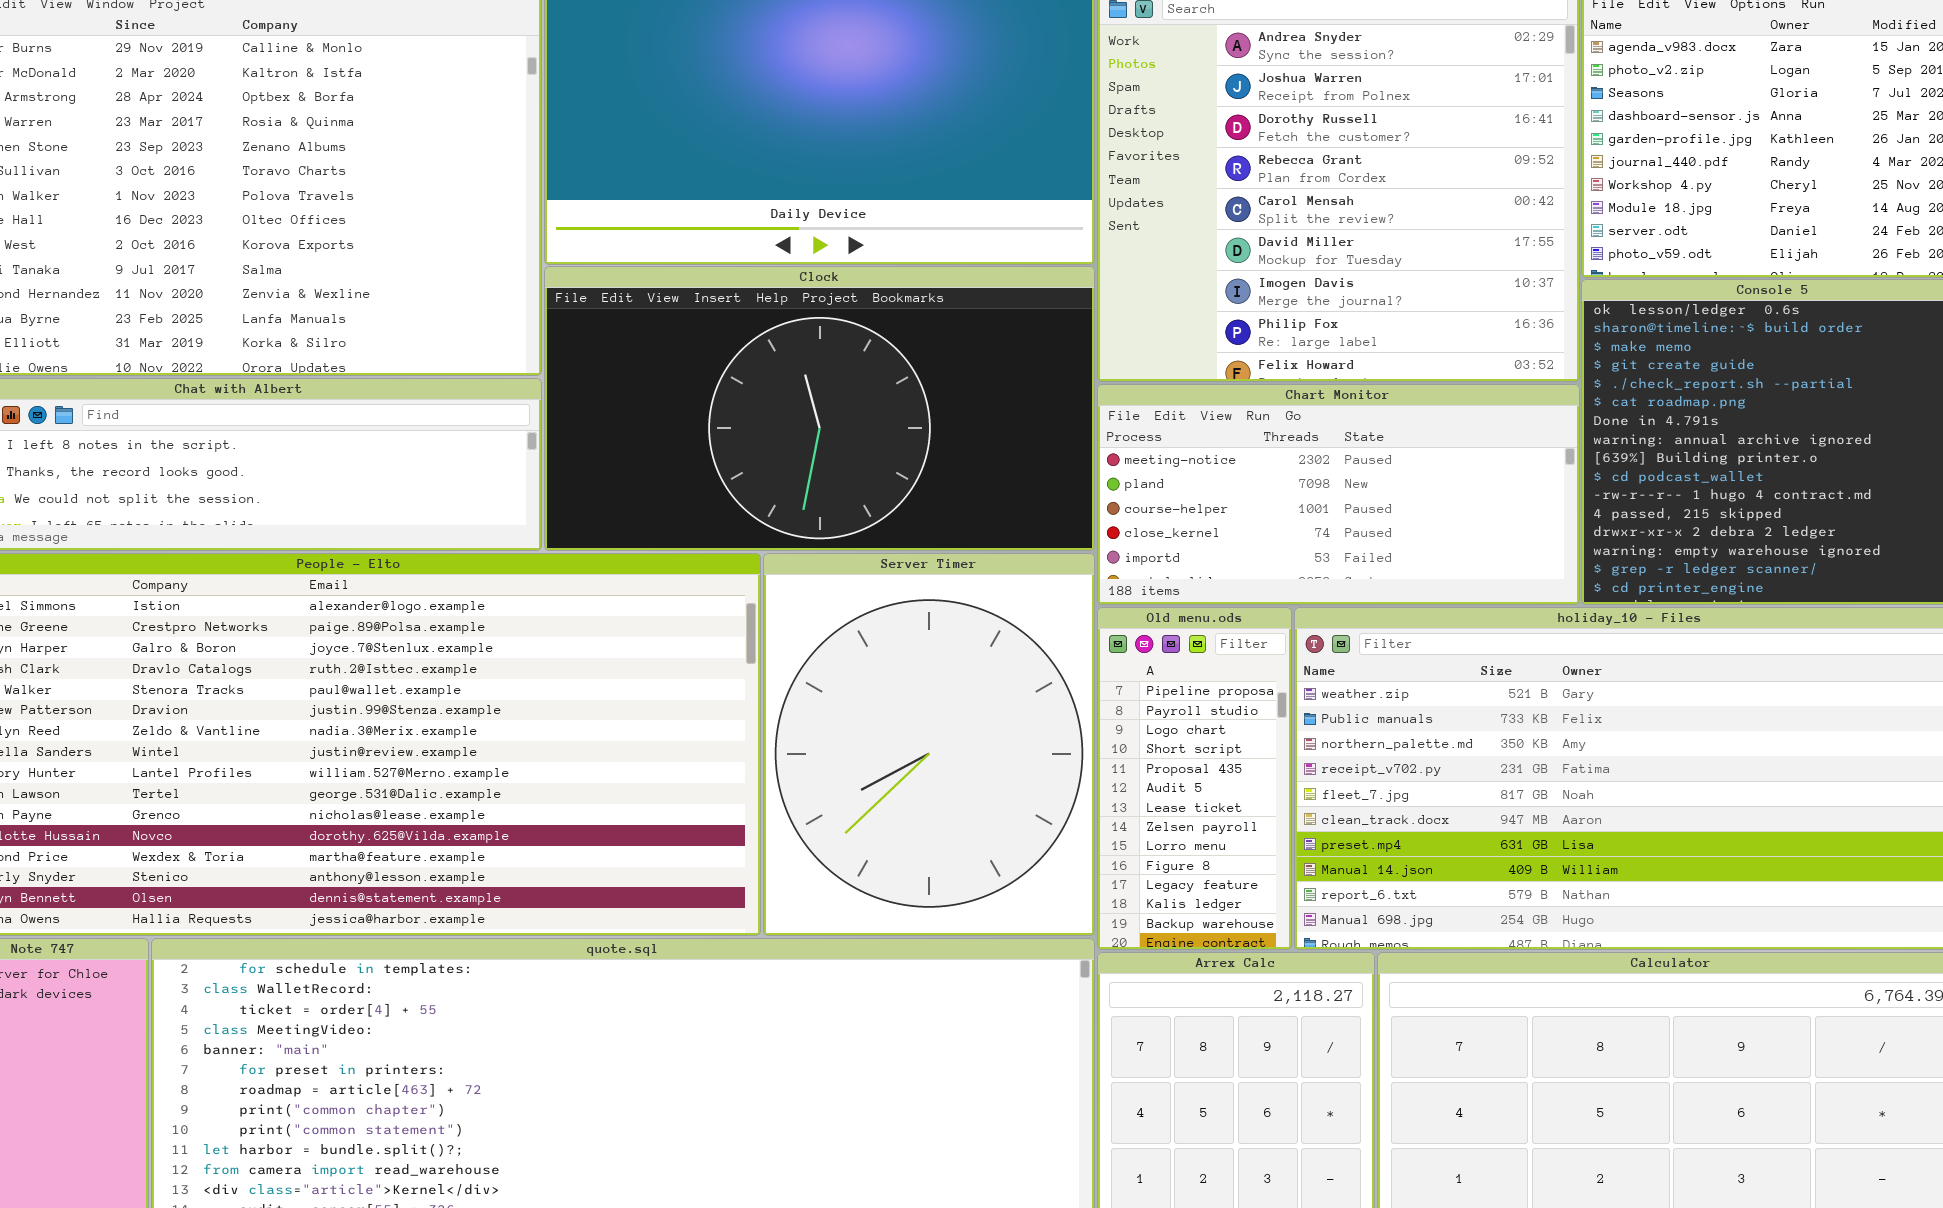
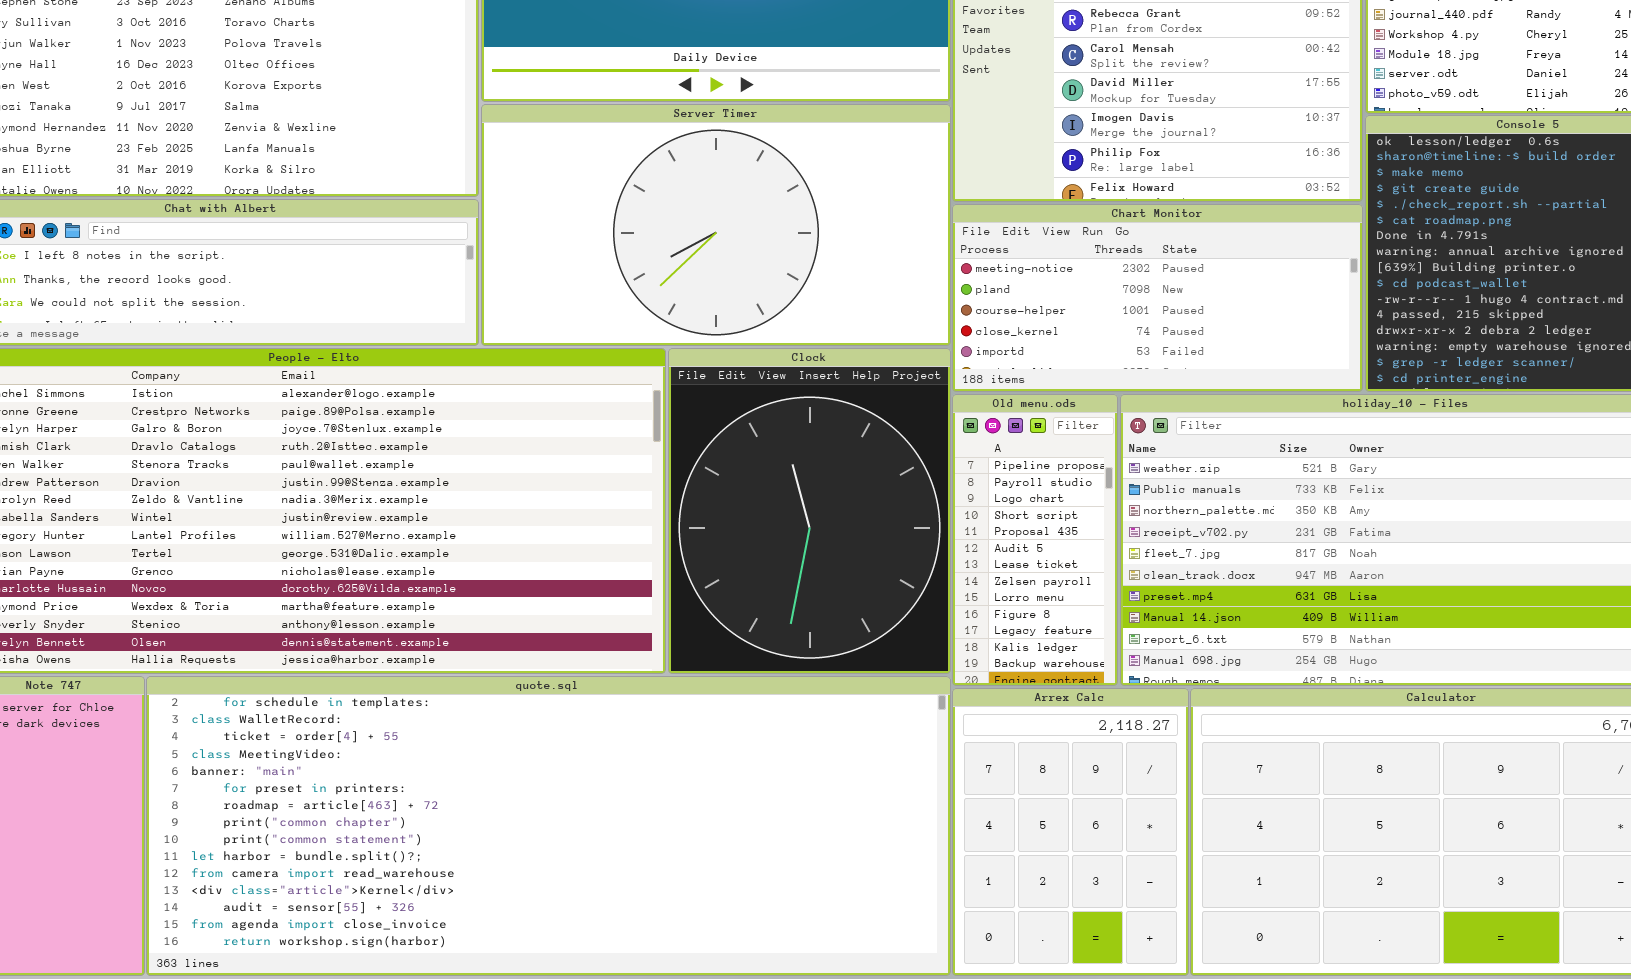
Clock: [544,266,1095,551] -> [668,348,951,674], moved, resized
Server Timer: [763,553,1095,936] -> [481,104,951,346], moved, resized

